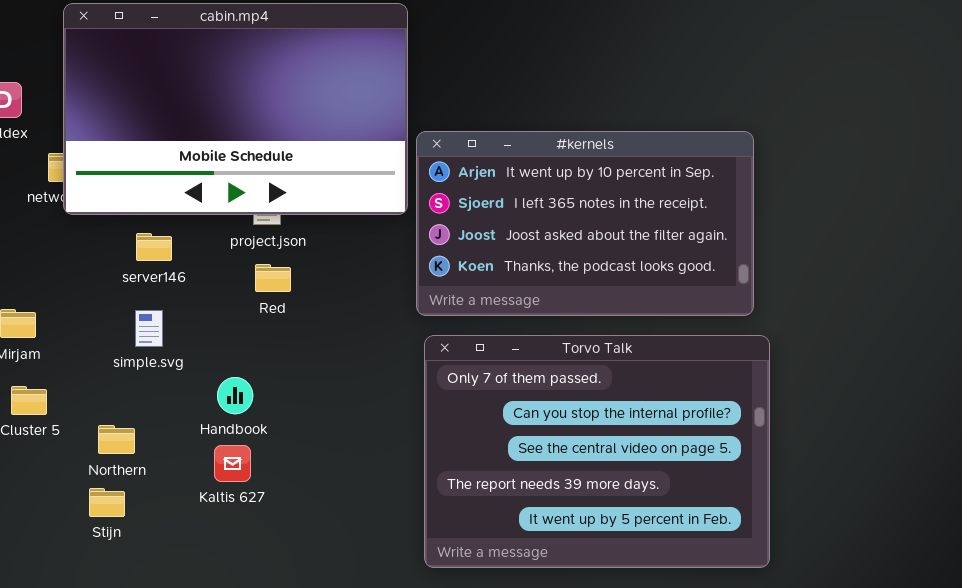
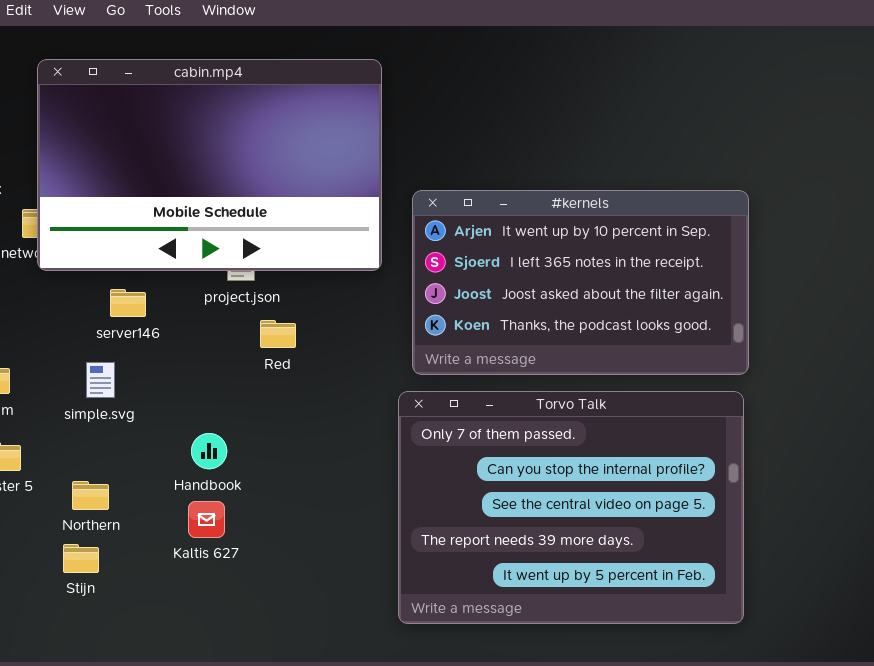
#kernels: [416,131,754,316] -> [412,190,749,375], moved
Red: [255,264,291,292] -> [260,320,296,348], moved
simple.svg: [135,310,163,347] -> [86,362,115,398], moved

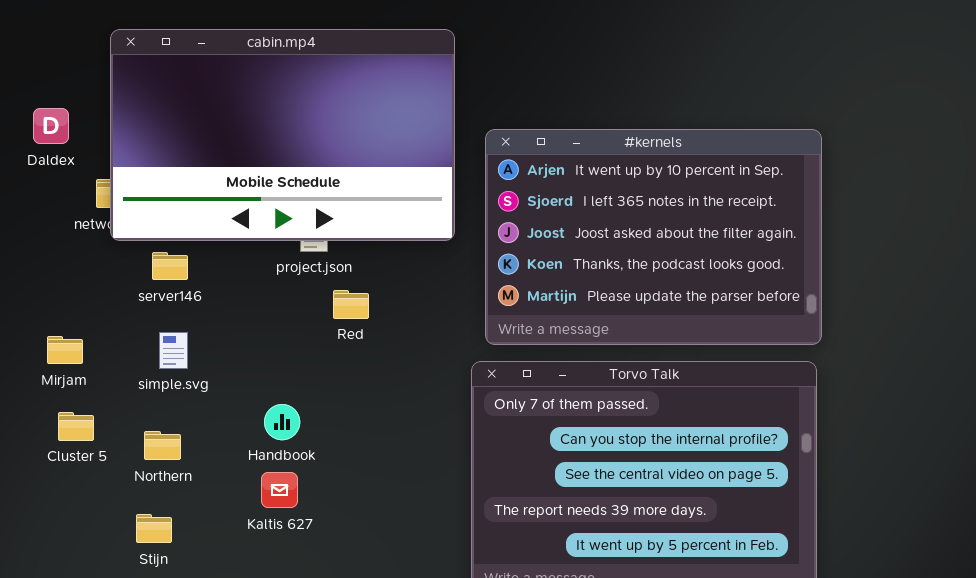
#kernels: [412,190,749,375] -> [485,129,822,345], resized
server146: [110,289,146,317] -> [152,252,188,280], moved
Northern: [72,481,109,510] -> [144,431,181,460], moved

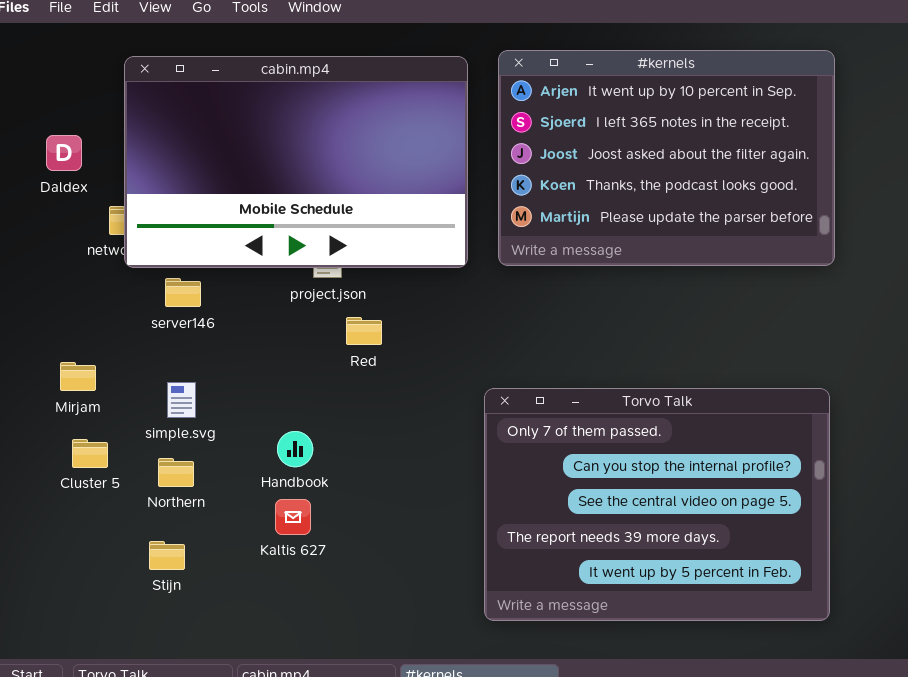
#kernels: [485,129,822,345] -> [498,50,835,266], moved
simple.svg: [159,332,188,369] -> [167,382,196,418], moved

